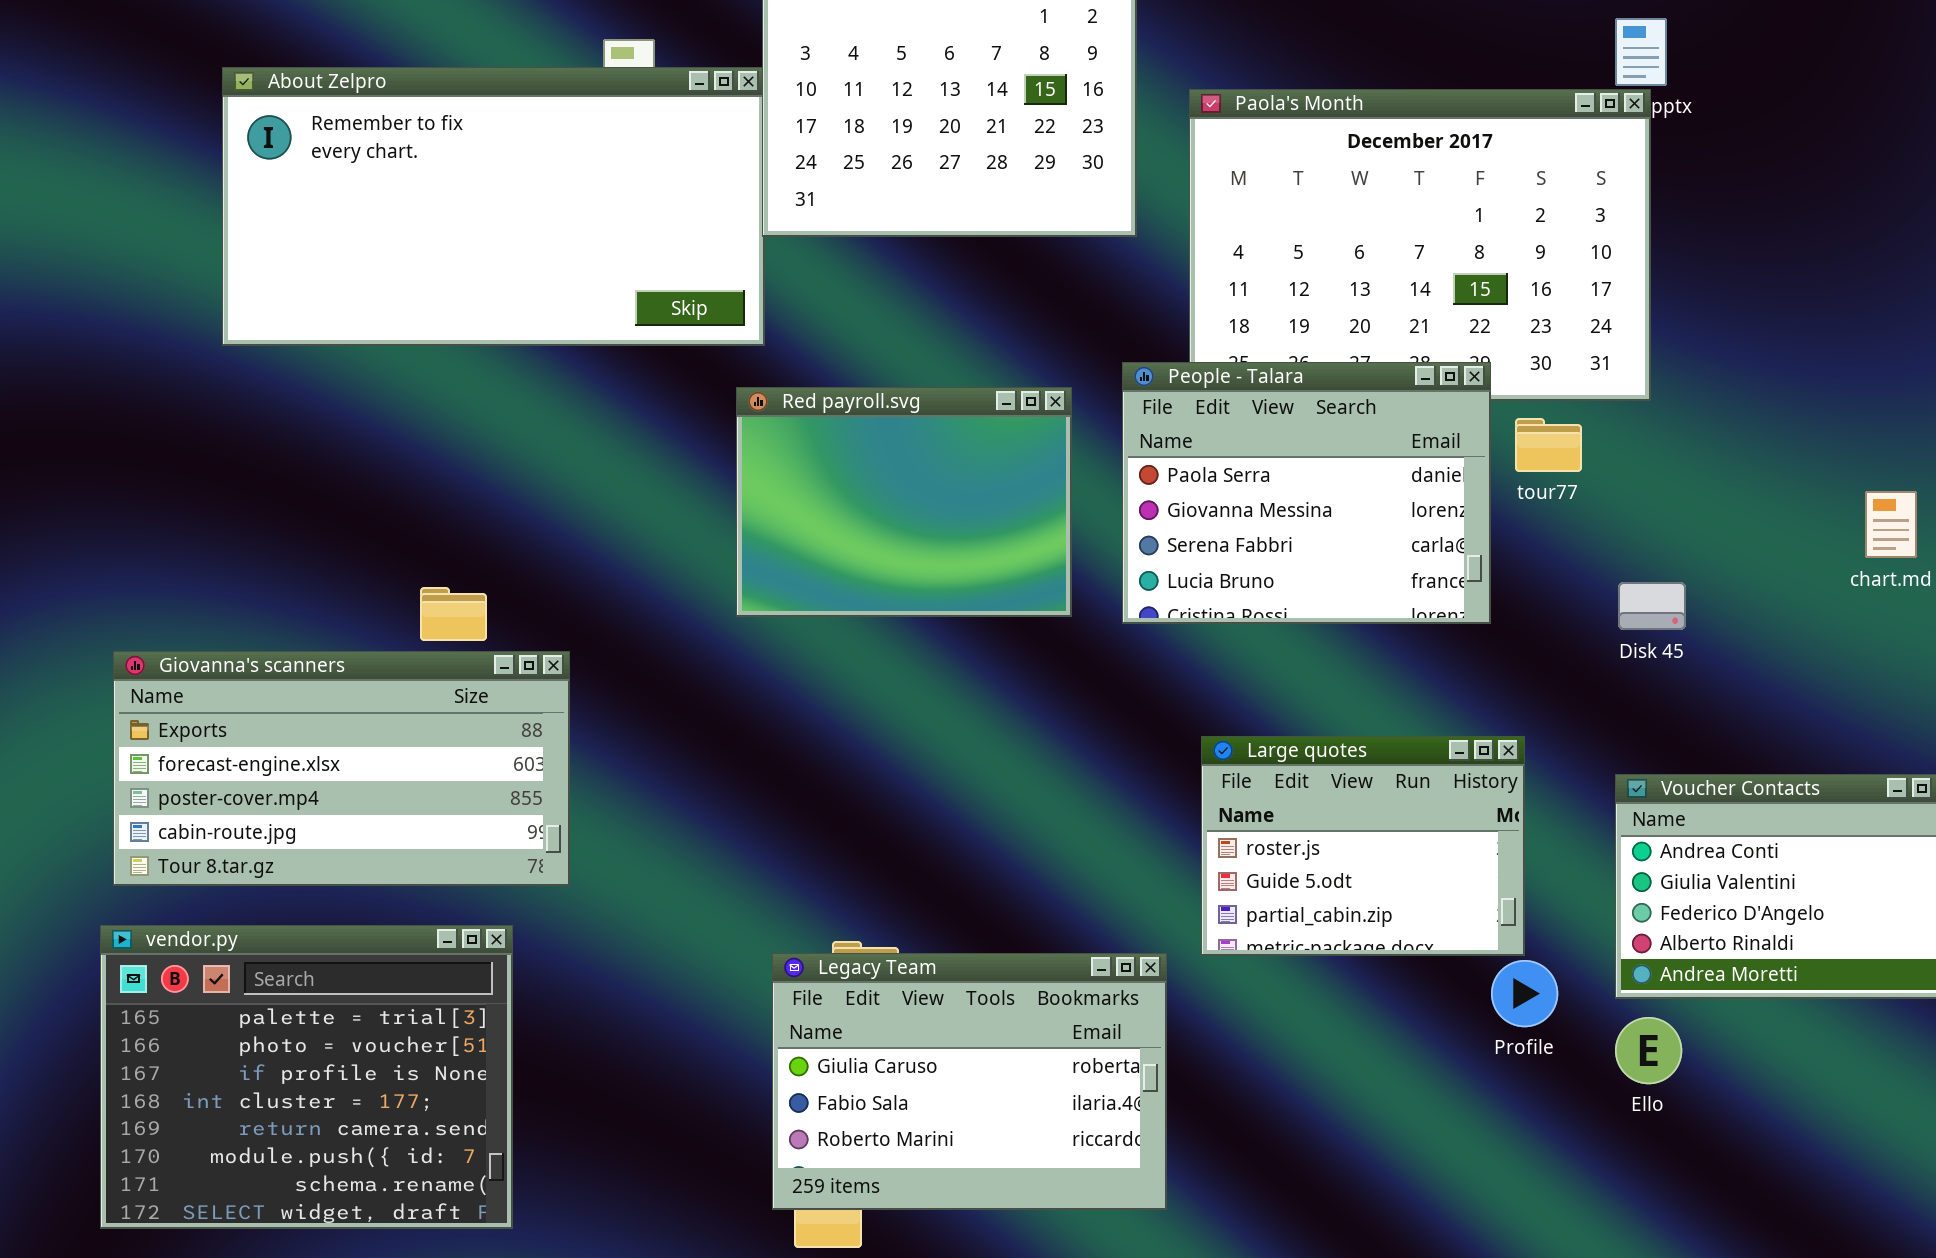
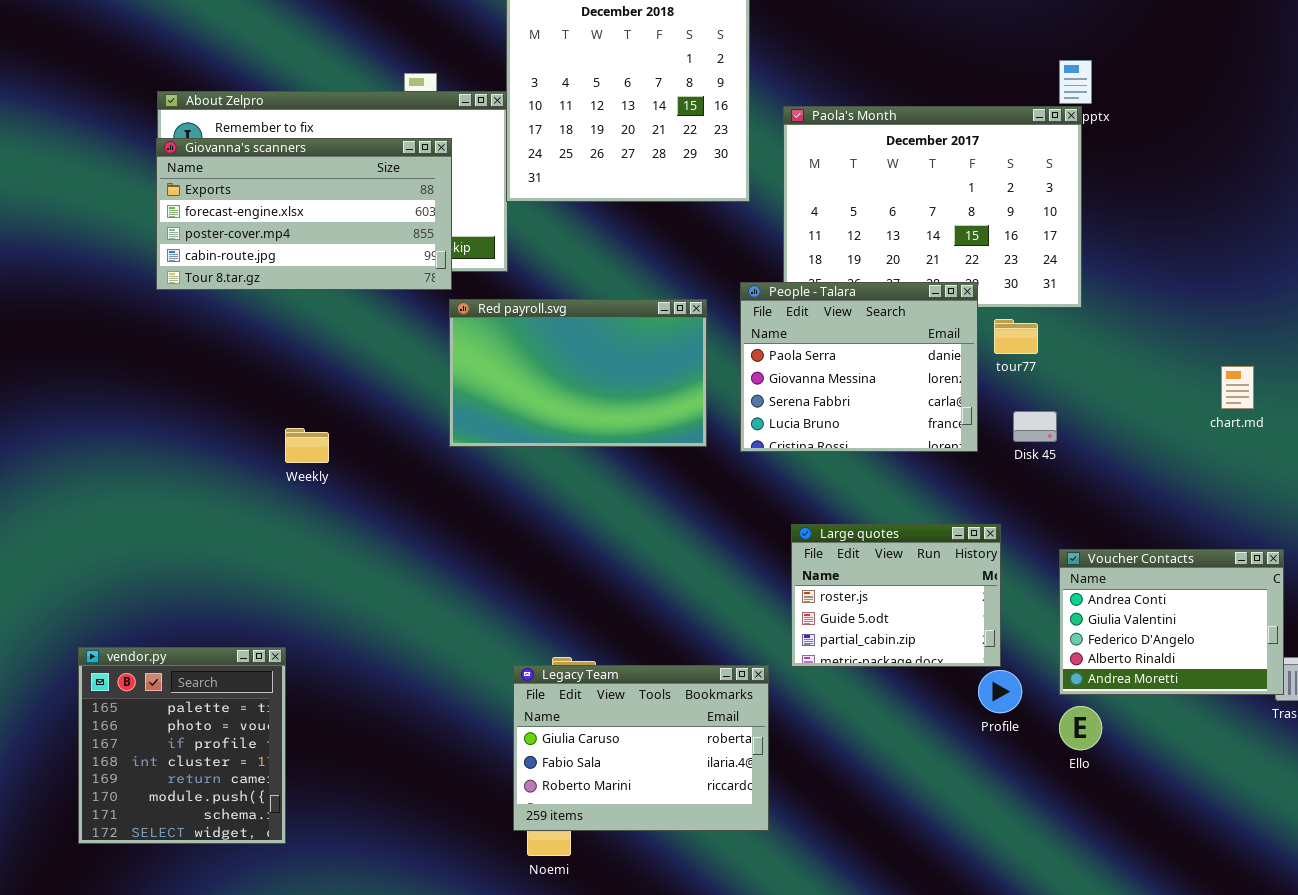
Red payroll.svg: [736,387,1072,617] -> [449,299,707,447], resized
Disk 45: [1618,582,1686,630] -> [1013,411,1057,442], moved
Giovanna's scanners: [113,651,570,886] -> [156,138,452,290], moved
vendor.py: [100,925,513,1229] -> [78,647,286,844], resized

